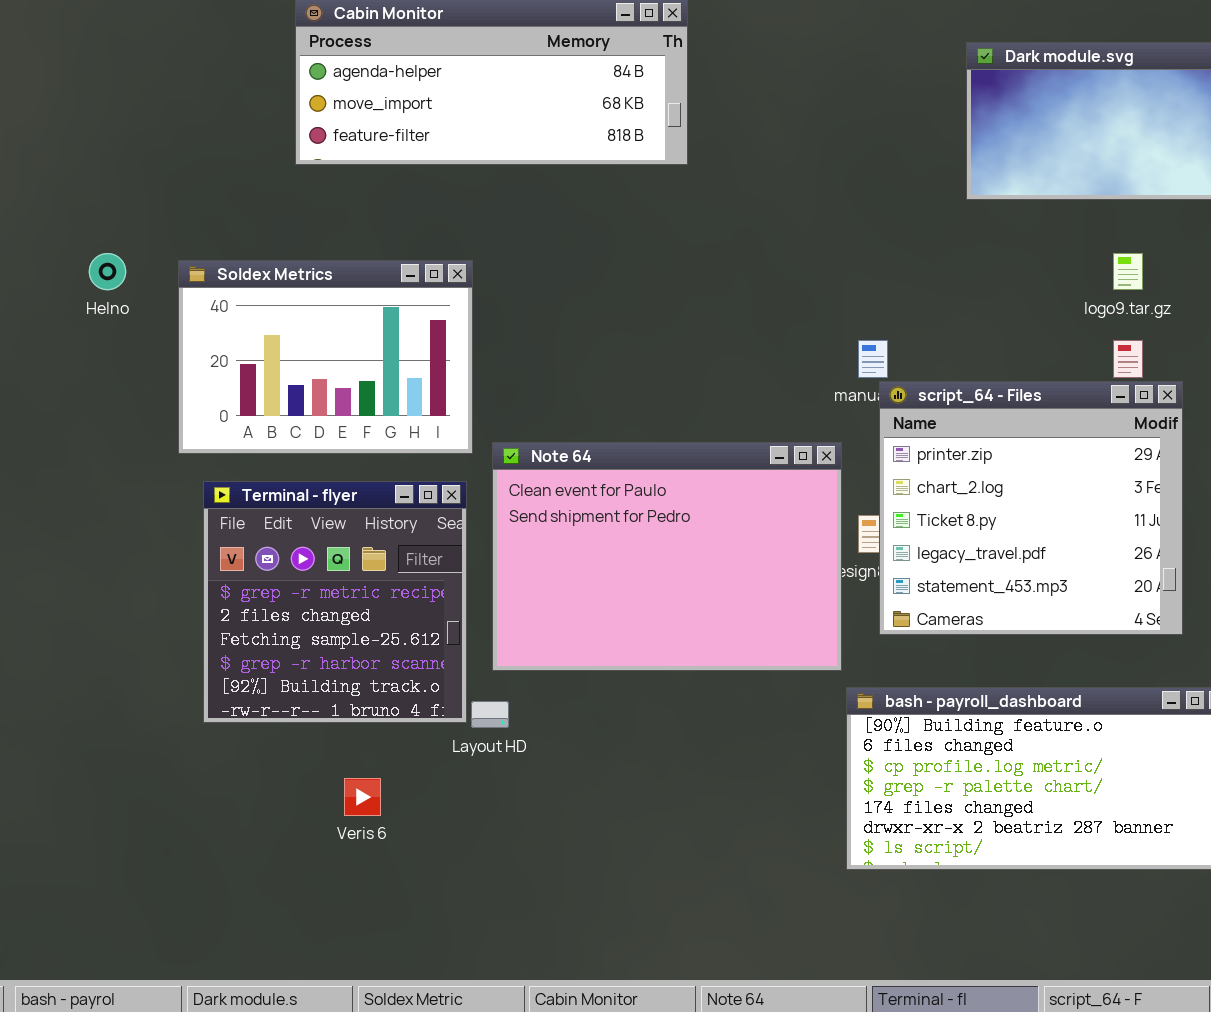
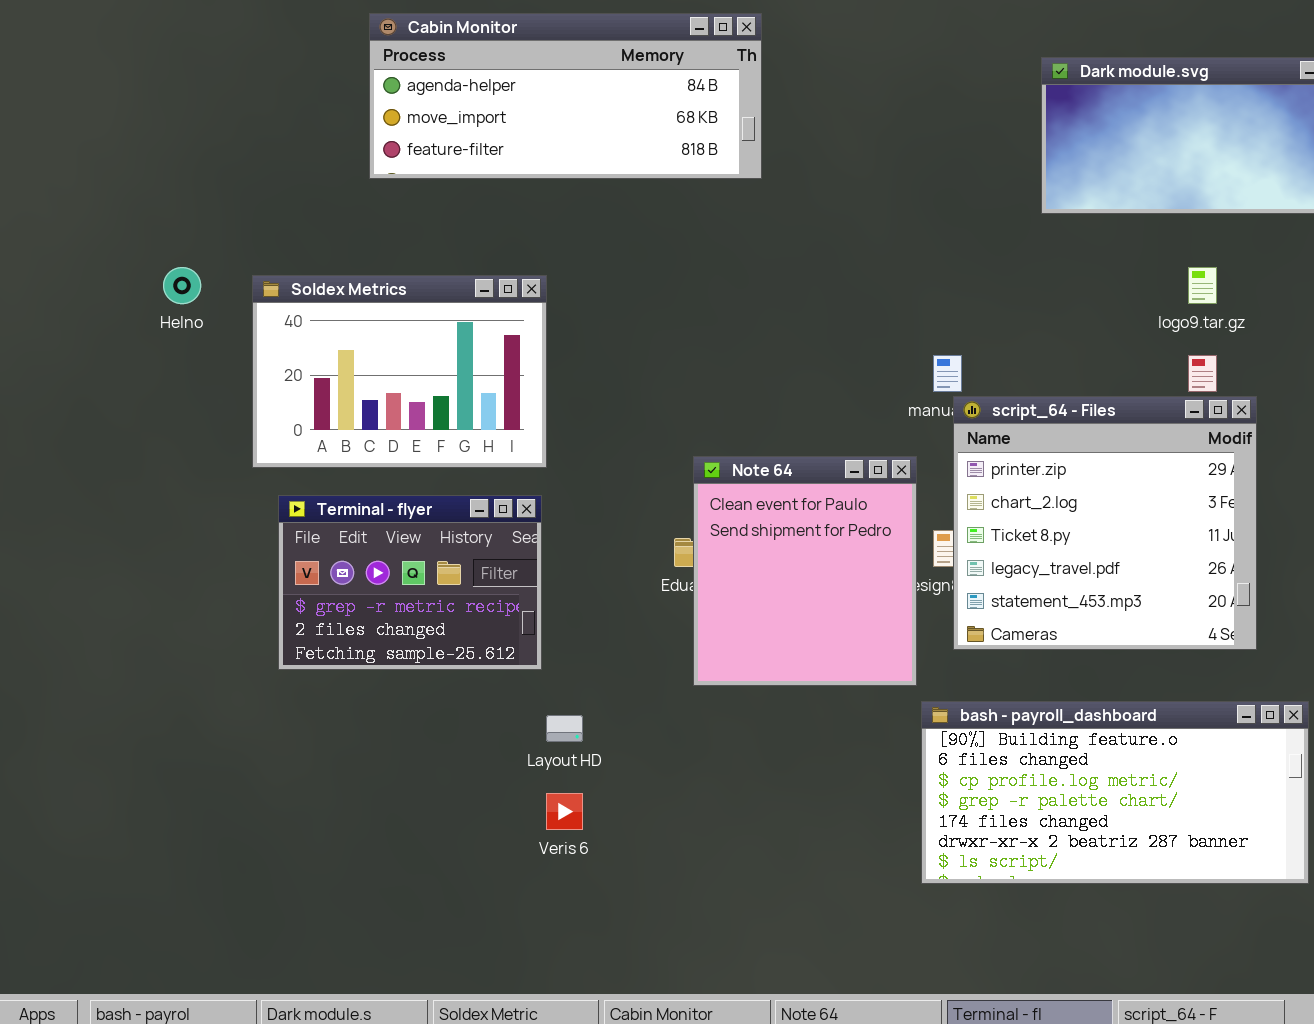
Note 64: [492,442,842,671] -> [693,456,917,686], resized
Terminal - flyer: [203,481,467,723] -> [278,495,542,670], resized
Veris 6: [344,778,381,816] -> [546,793,583,830], moved

